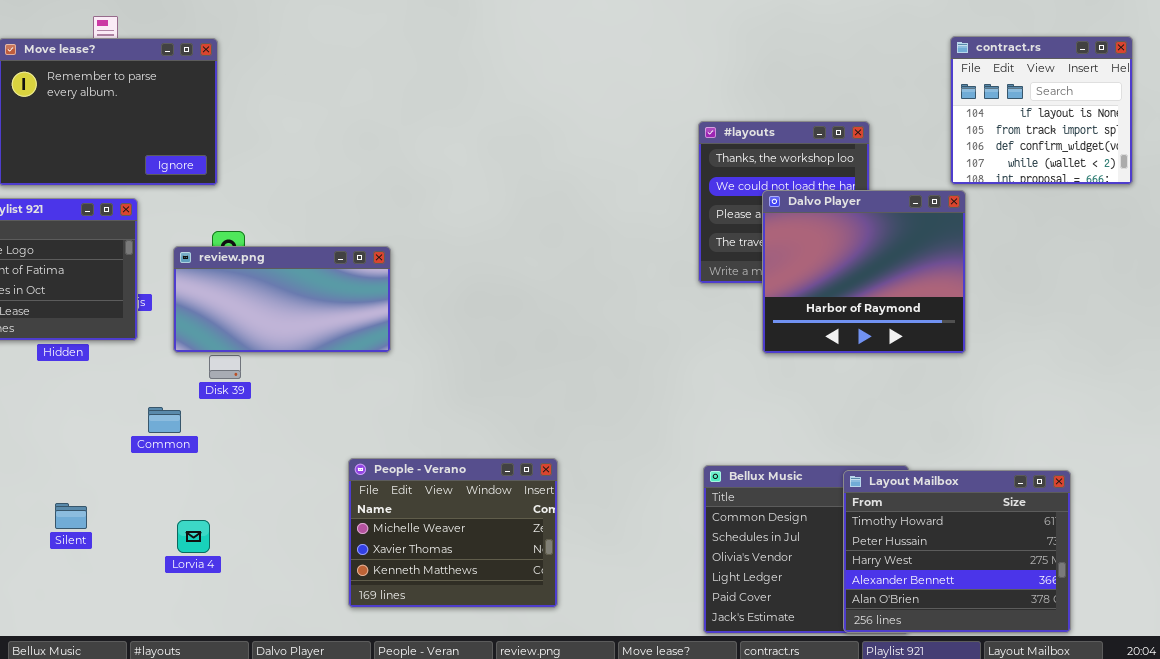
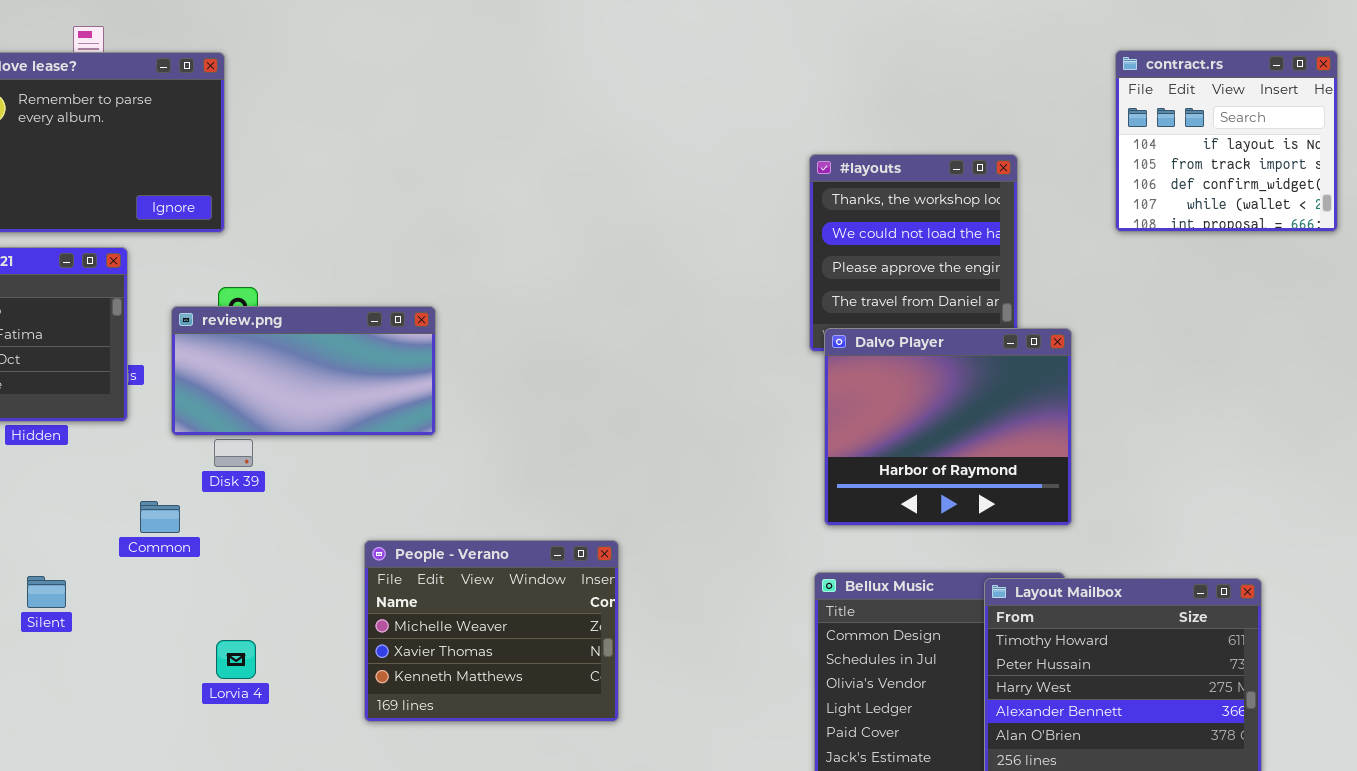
Dalvo Player: [762,190,966,354] -> [824,328,1072,526], moved
People - Verano: [348,458,558,608] -> [364,540,619,722], moved
Silent: [55,503,87,529] -> [27,576,66,608], moved
Lorvia 4: [177,520,210,553] -> [216,640,256,679], moved

